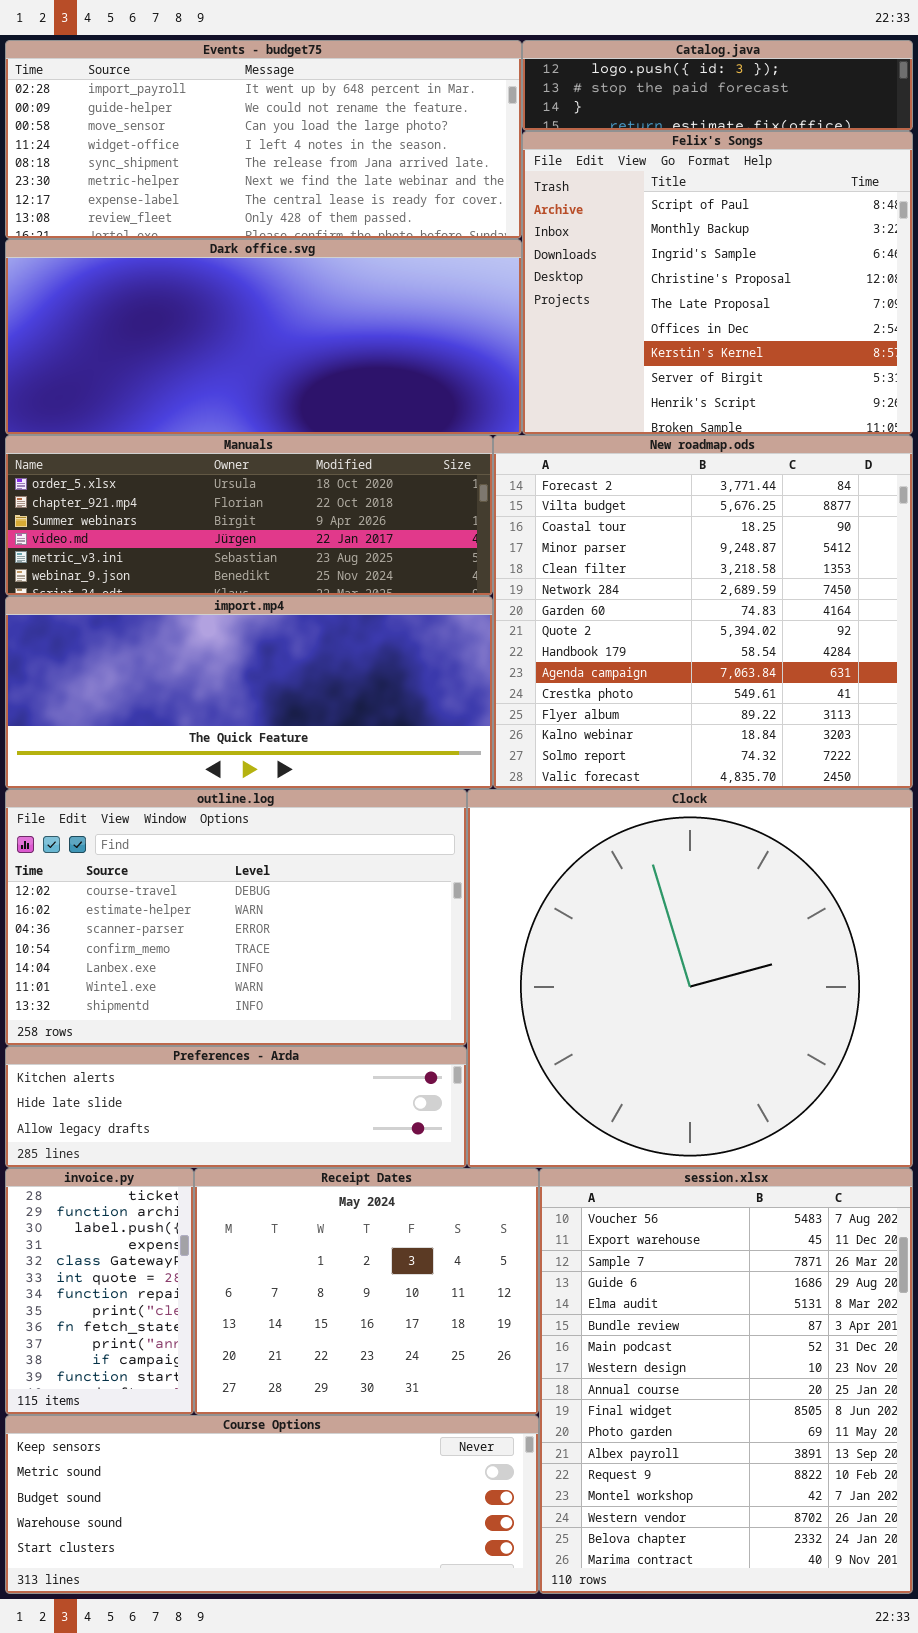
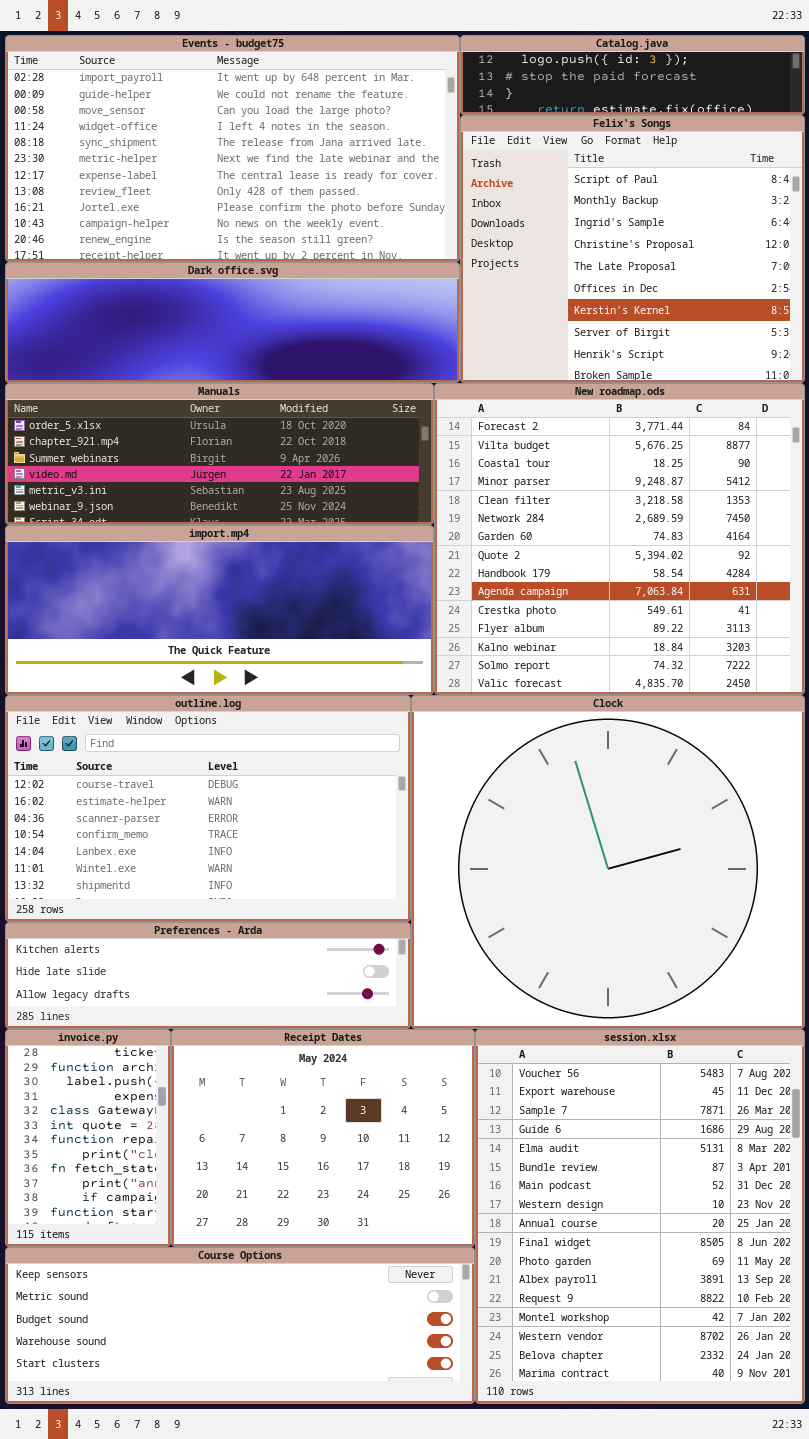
Events - budget75: [5,40,522,239] -> [5,35,460,262], resized
Dark office.svg: [5,239,522,435] -> [5,262,460,383], resized

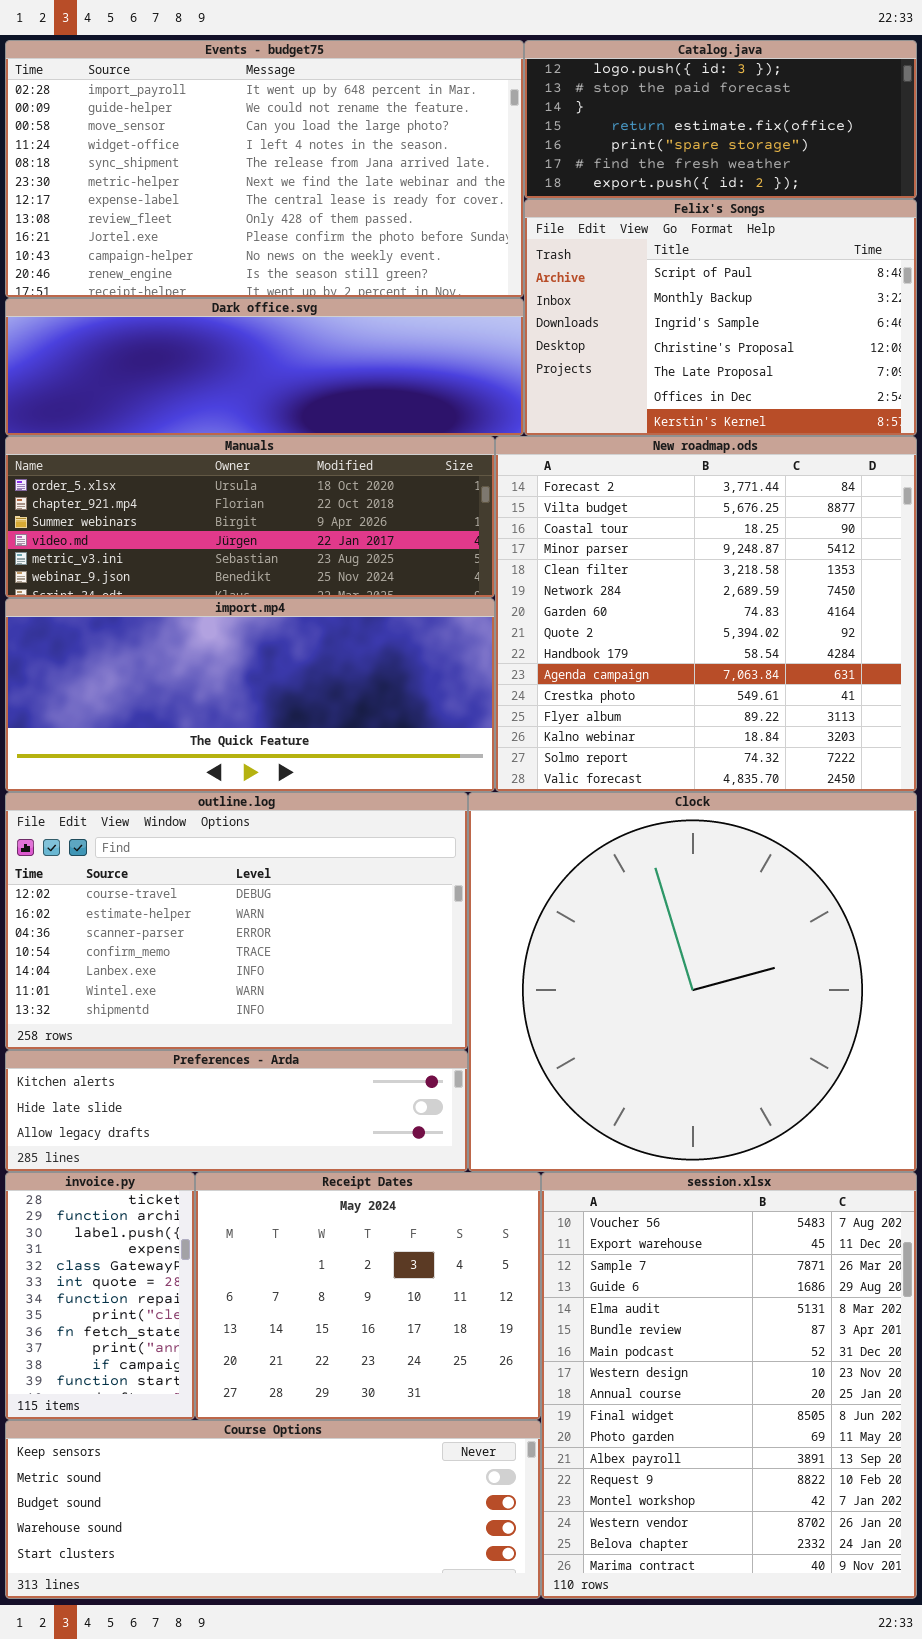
Catalog.java: [460,35,805,115] -> [524,40,917,199], resized
Felix's Songs: [460,115,805,383] -> [524,199,917,436], resized

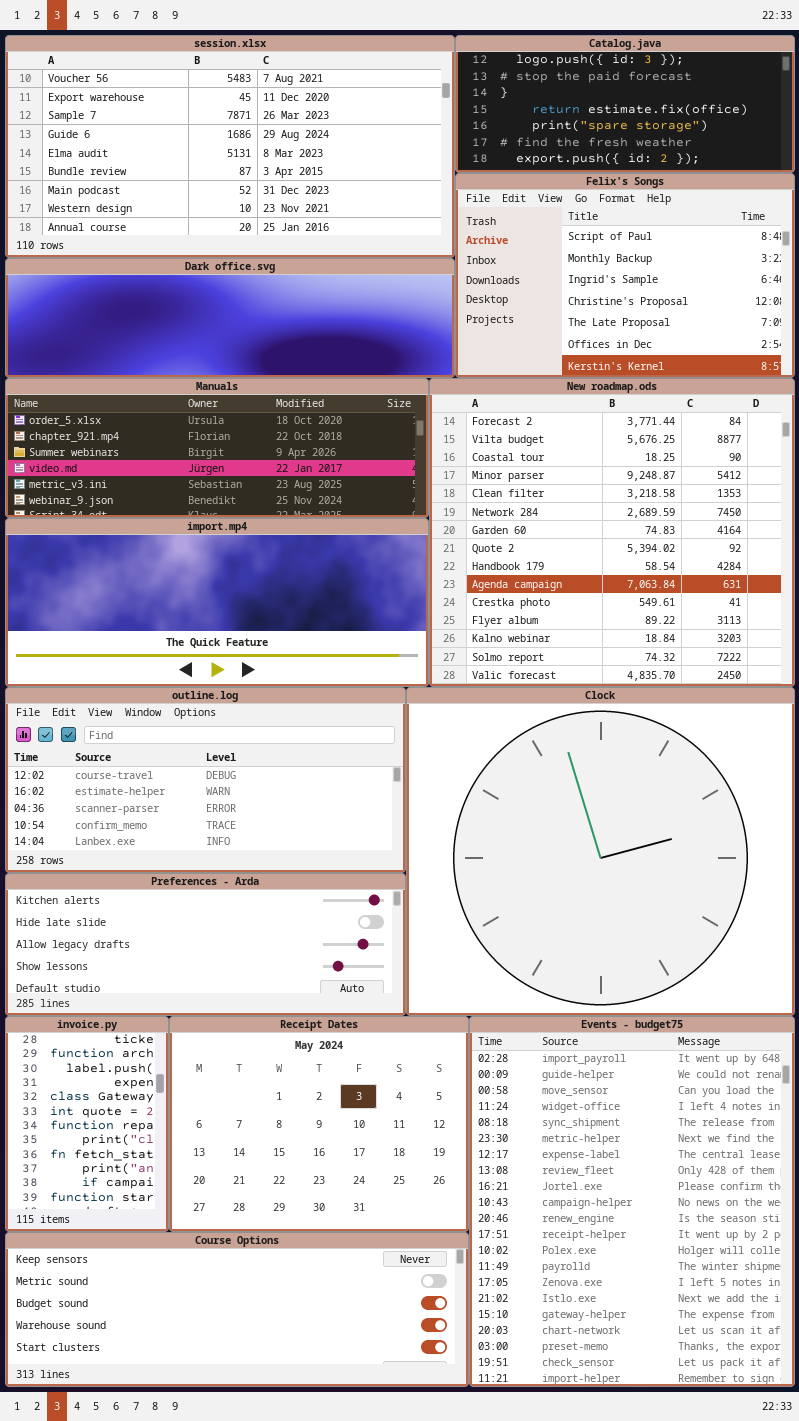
Events - budget75: [5,40,524,298] -> [469,1016,795,1387], moved, resized
outline.log: [5,792,468,1050] -> [5,687,406,873], resized
Preferences - Arda: [5,1050,468,1172] -> [5,873,406,1016], resized
session.xlsx: [541,1172,917,1599] -> [5,35,455,258], moved, resized

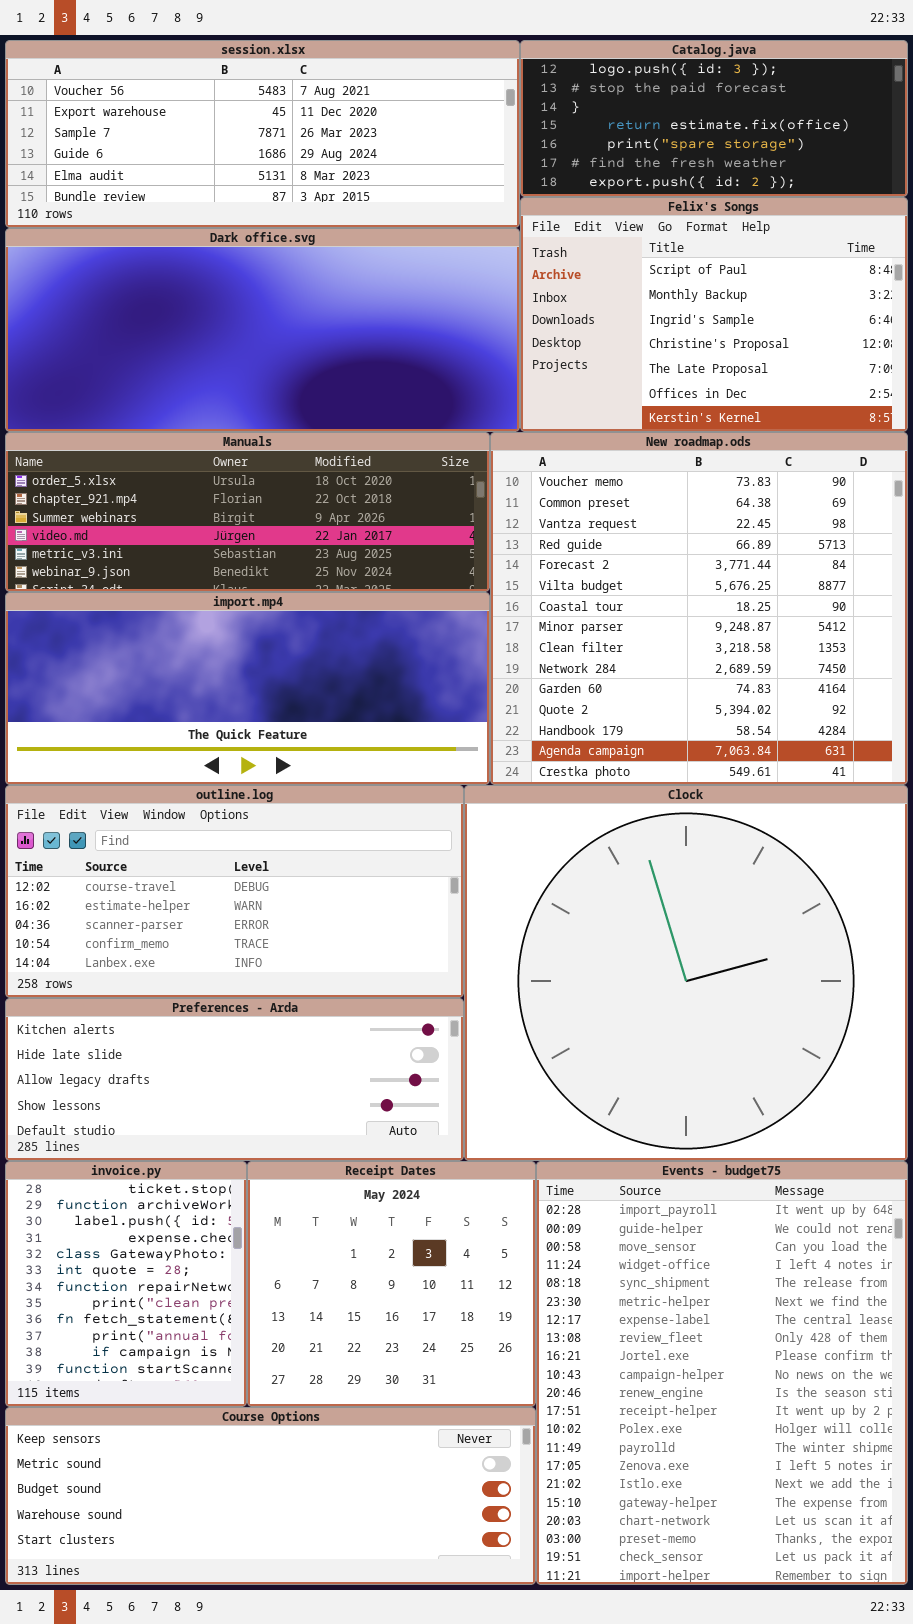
session.xlsx: [5,35,455,258] -> [5,40,520,228], resized
Dark office.svg: [5,258,455,378] -> [5,228,520,432], resized
New roadmap.ods: [429,378,795,687] -> [490,432,908,785], scrolled up 4 rows
invoice.py: [5,1016,169,1232] -> [5,1161,247,1407], resized
Receipt Dates: [169,1016,469,1232] -> [247,1161,536,1407], resized

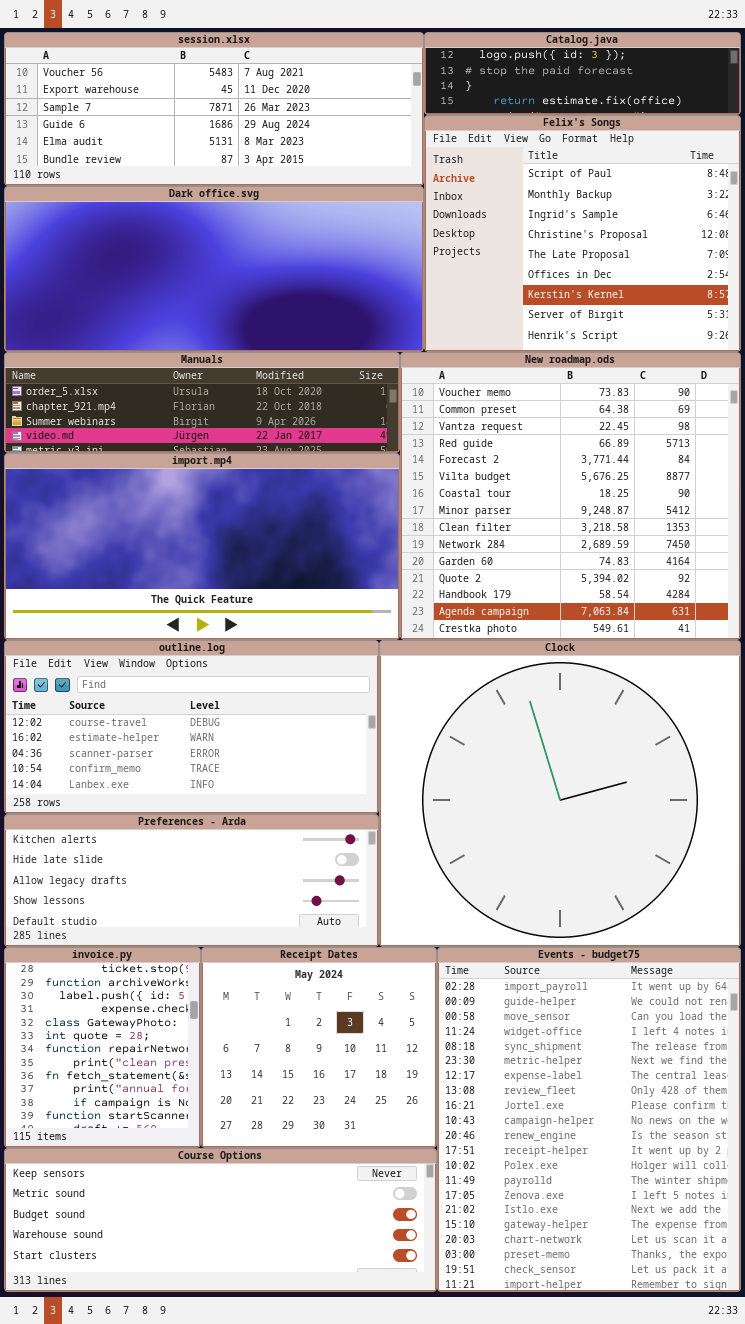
Catalog.java: [520,40,908,197] -> [424,32,741,115], resized
Felix's Songs: [520,197,908,432] -> [424,115,741,352], resized
Manuals: [5,432,490,592] -> [4,352,400,453], resized
import.mp4: [5,592,490,785] -> [4,453,400,640], resized

